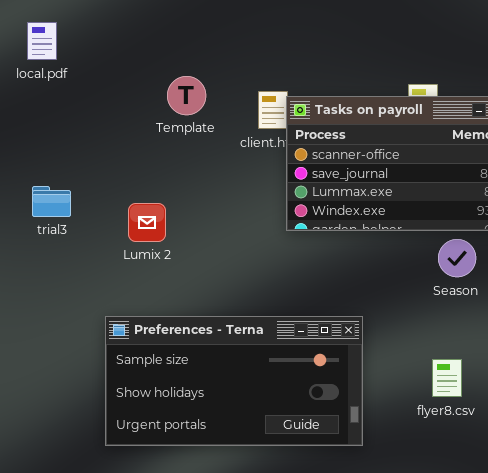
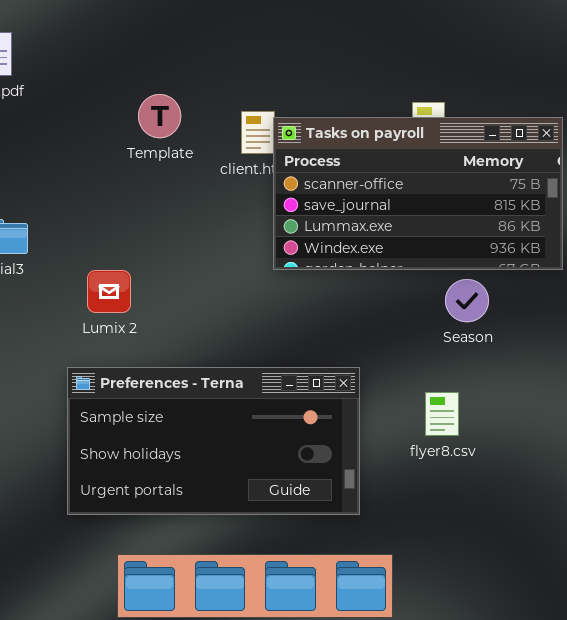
Lumix 2: [128,203,166,242] -> [87,270,131,313], moved
flyer8.csv: [432,359,462,397] -> [425,392,459,436], moved

